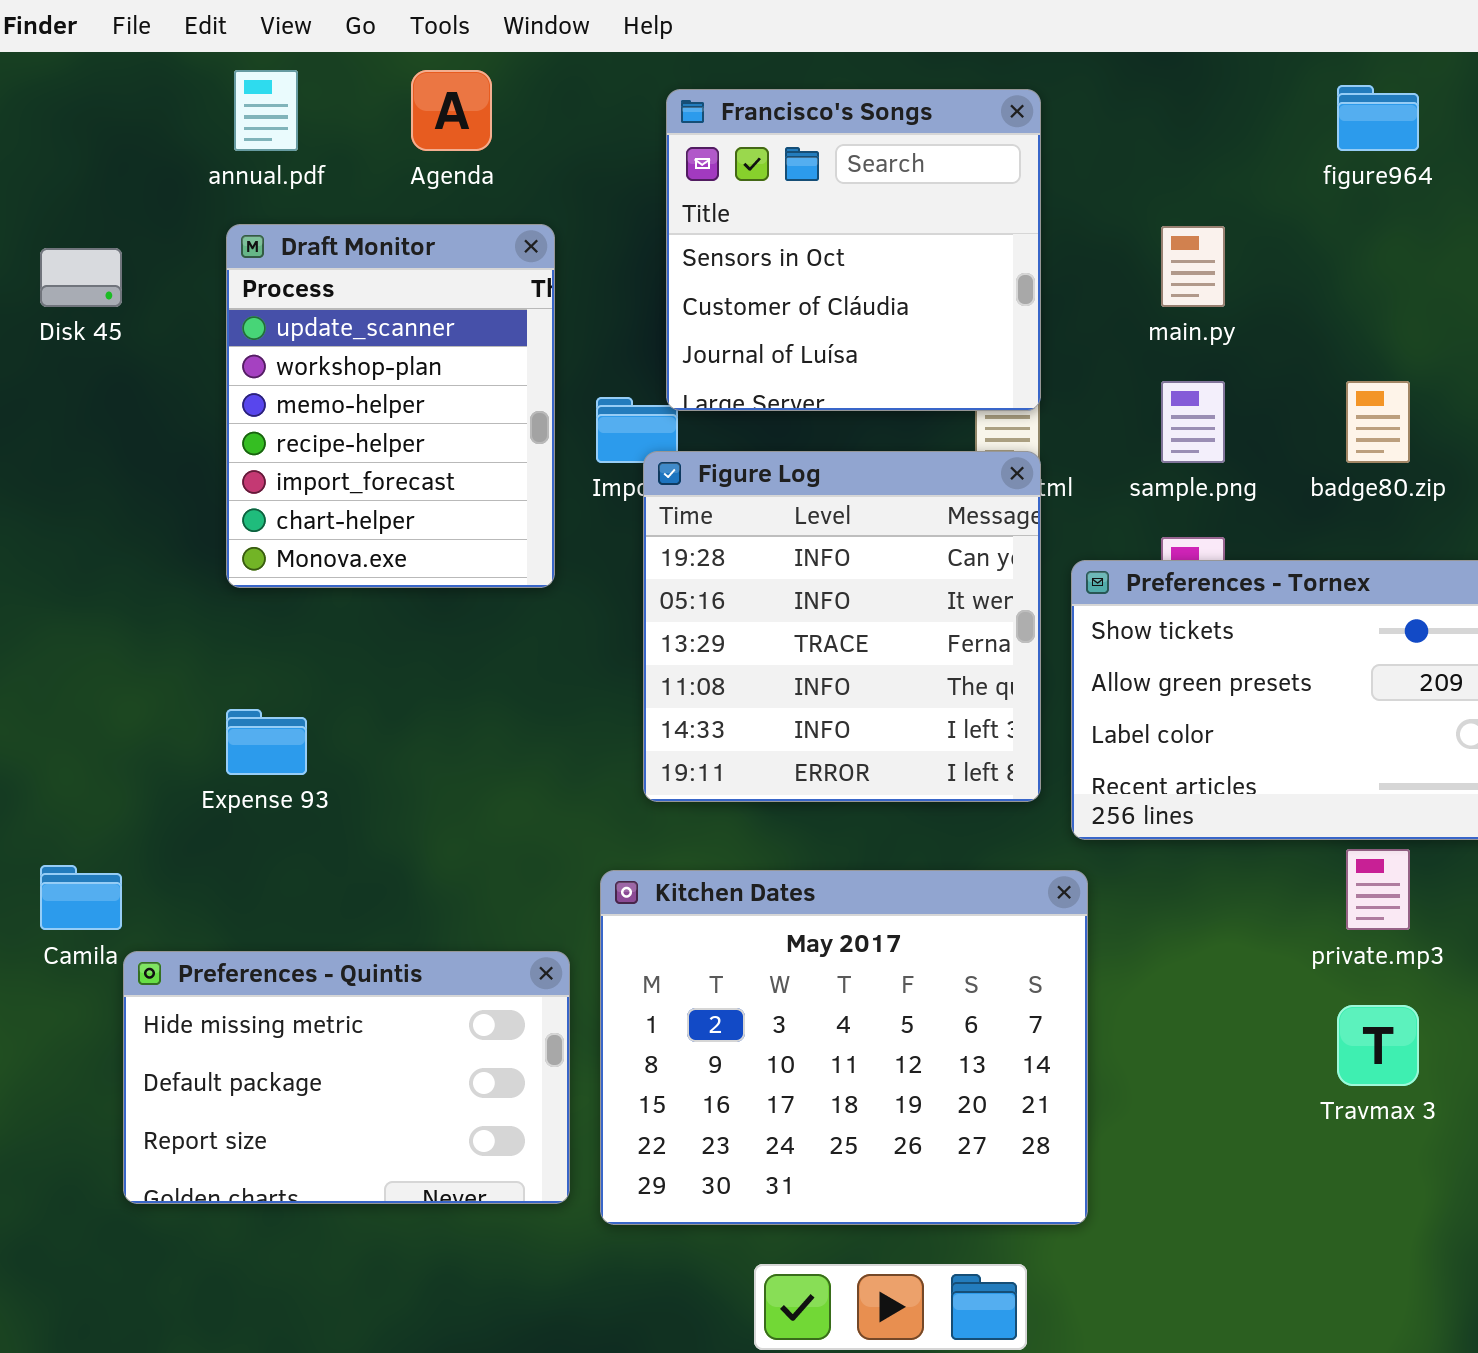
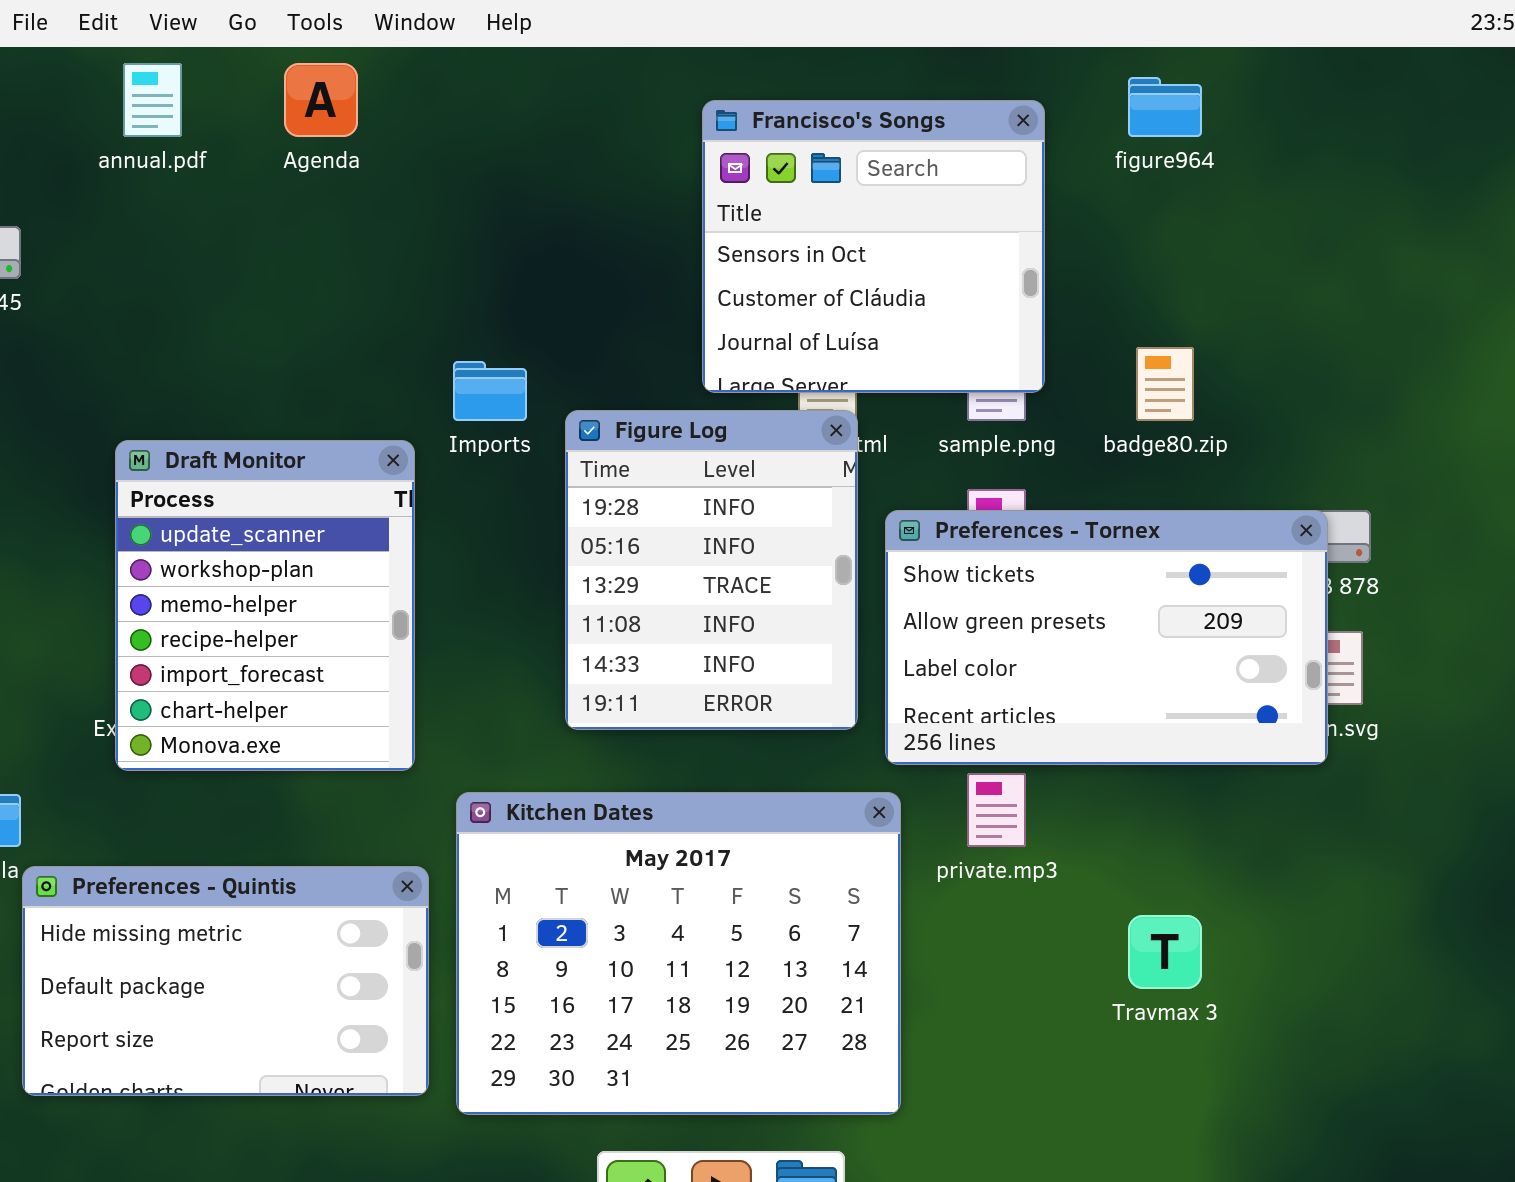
Francisco's Songs: [666,89,1041,411] -> [702,100,1045,393], moved
Draft Monitor: [226,224,555,588] -> [115,440,415,771], moved
Figure Log: [643,451,1041,802] -> [565,410,858,730], resized
private.mp3: [1346,849,1410,930] -> [967,773,1026,847], moved

